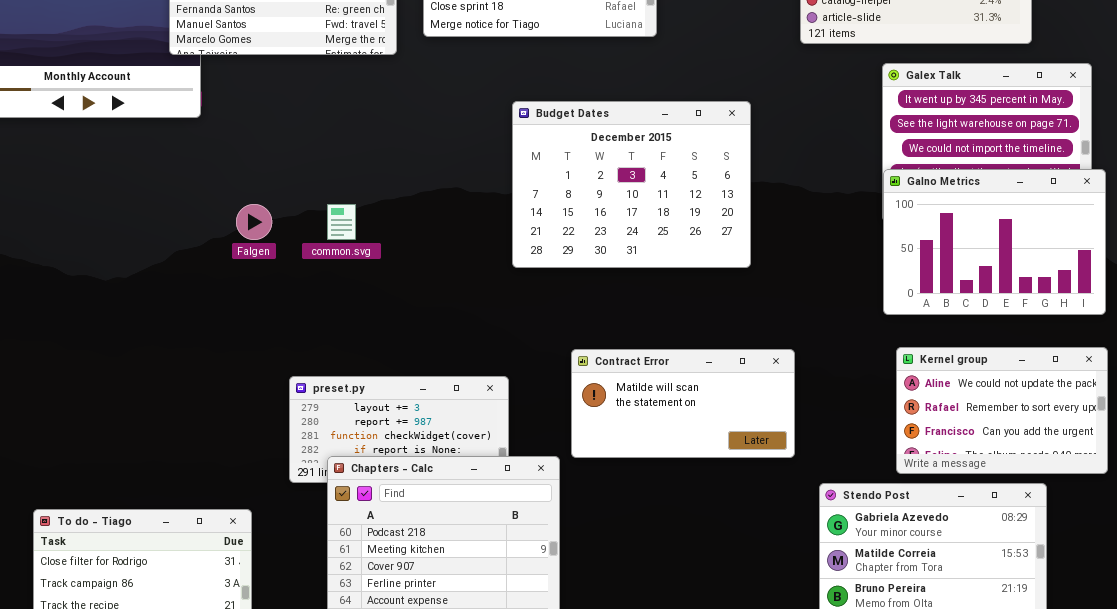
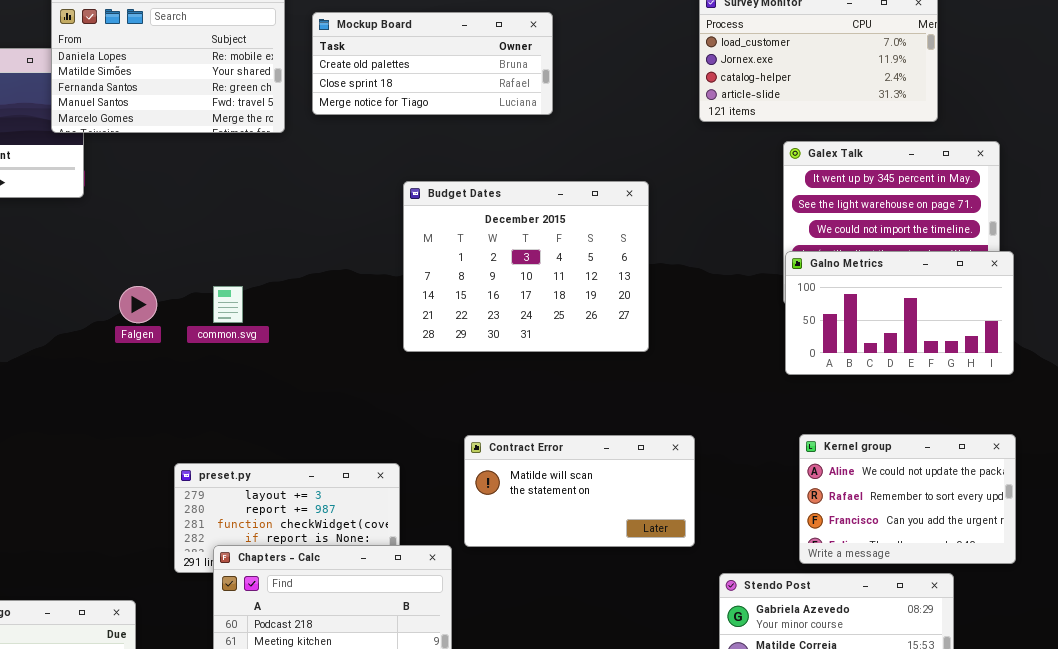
Galno Metrics: [883,169,1106,315] -> [785,251,1014,375], resized

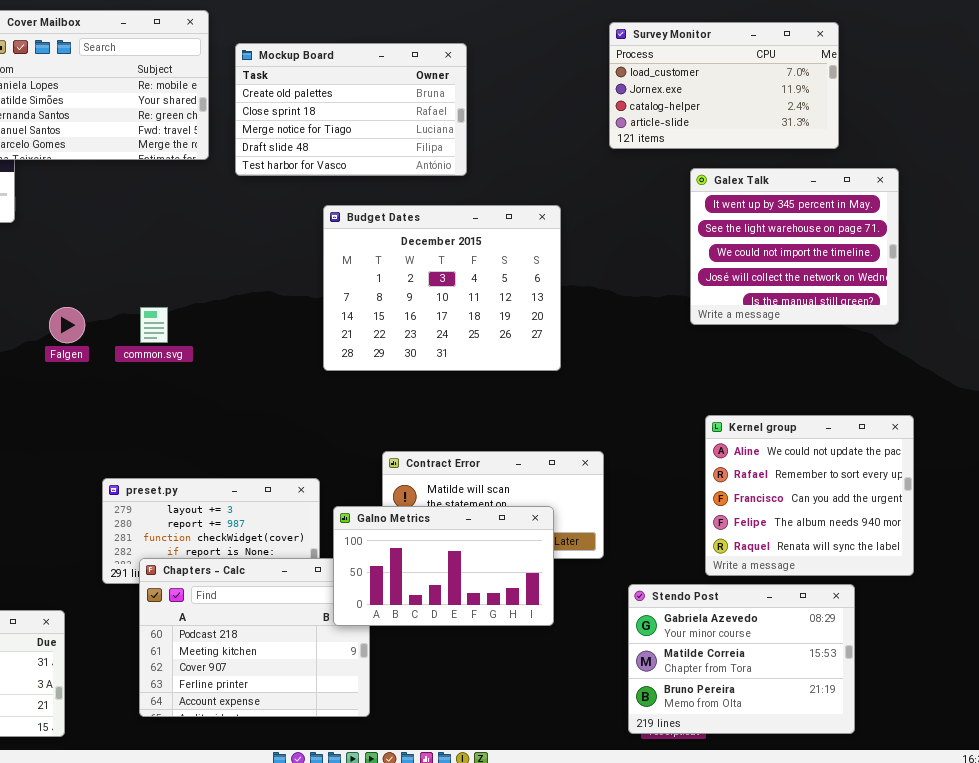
Mockup Board: [312,12,553,115] -> [235,43,467,176], resized
Galno Metrics: [785,251,1014,375] -> [333,506,554,626], moved
Kernel group: [799,434,1016,564] -> [705,415,914,576], resized

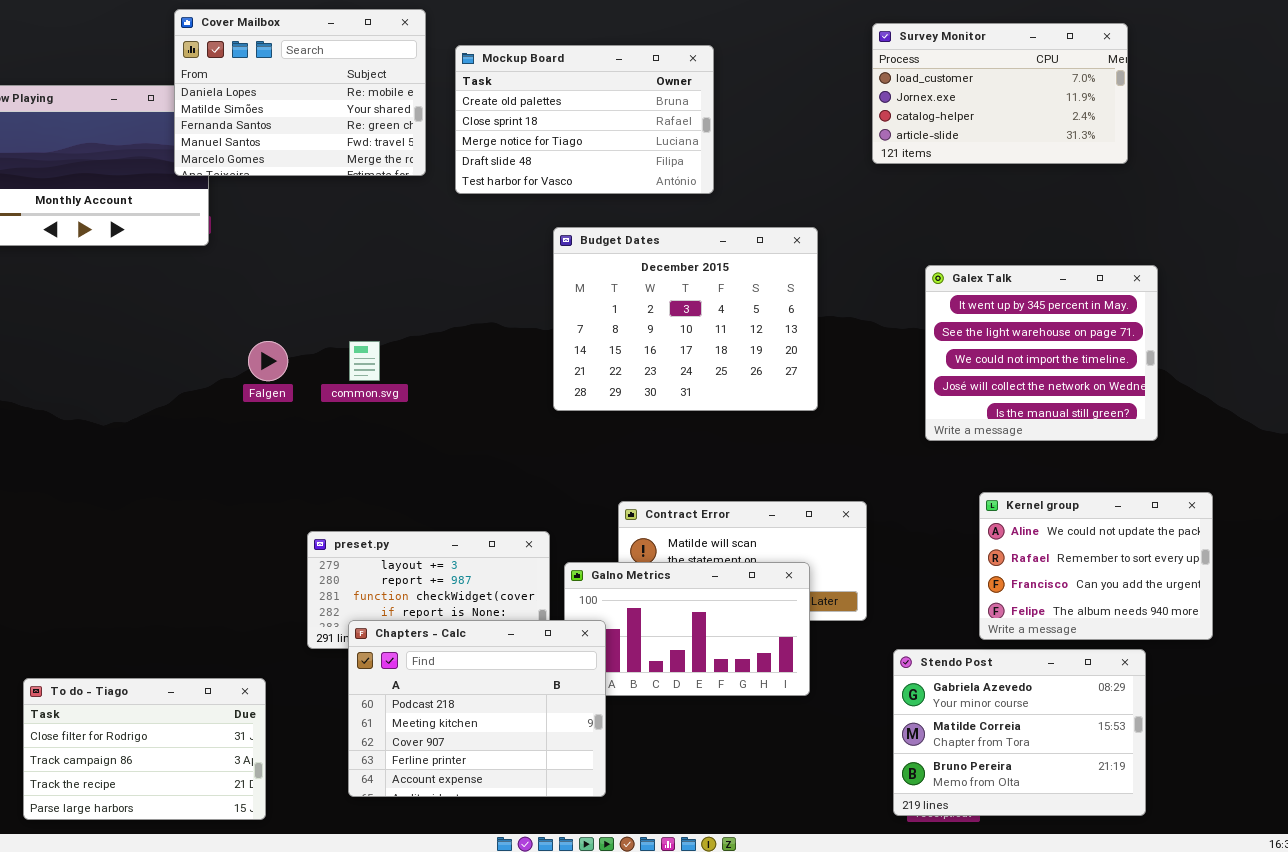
Galex Talk: [690,168,899,325] -> [925,265,1158,441], moved
Kernel group: [705,415,914,576] -> [979,492,1213,640], resized
Chapters - Calc: [139,558,370,717] -> [348,620,606,797], raised

